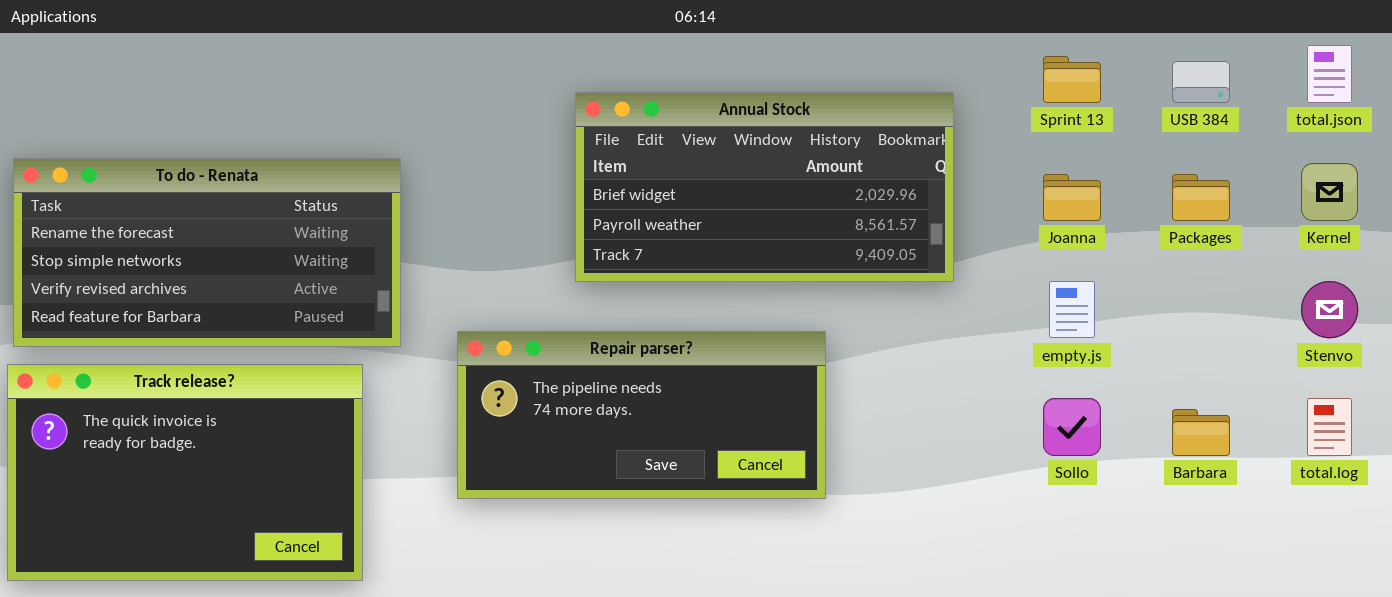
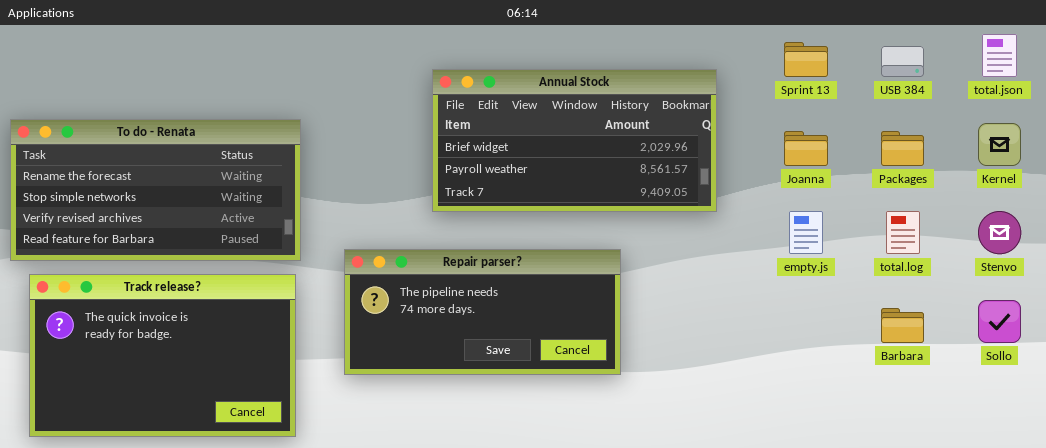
Track release?: [7,364,363,581] -> [29,274,296,437], moved
Sollo: [1043,398,1101,456] -> [978,300,1021,343], moved
total.log: [1307,398,1352,456] -> [886,211,920,254], moved

